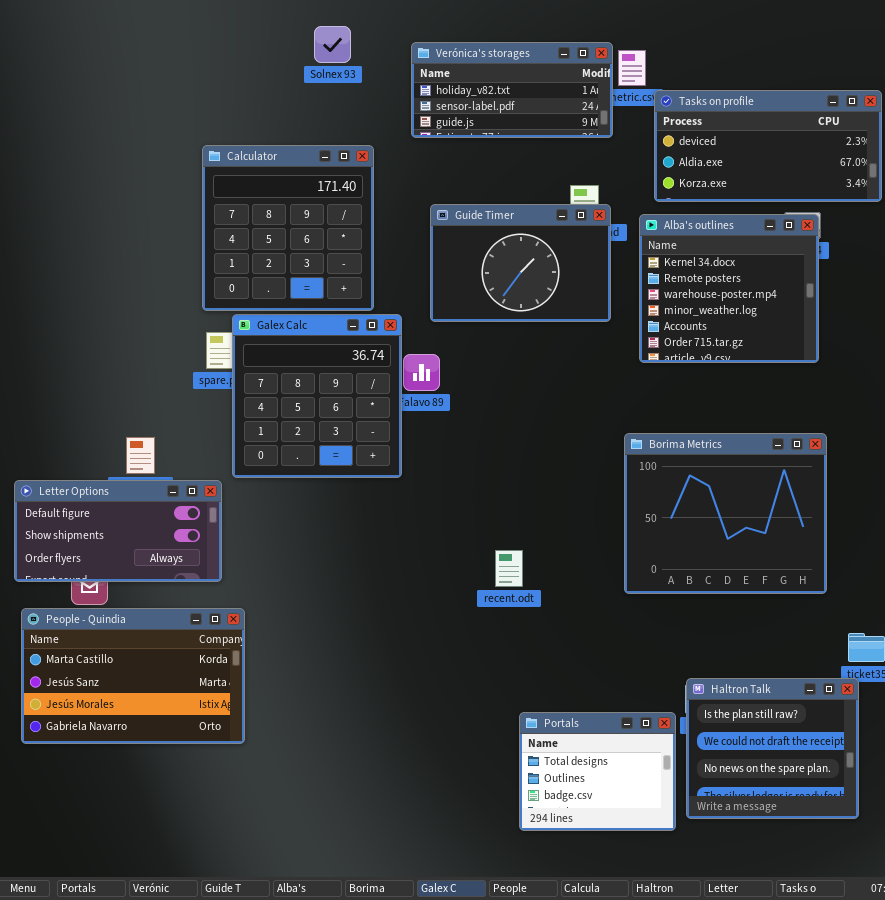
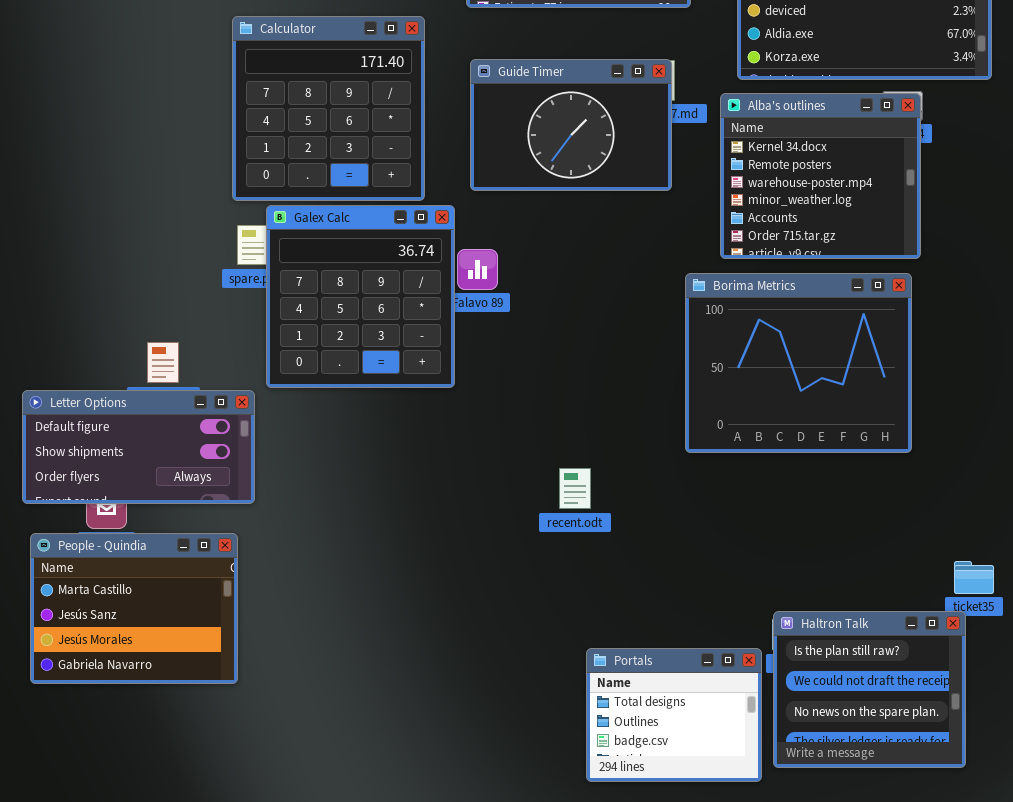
Guide Timer: [430,204,611,322] -> [470,59,672,191], moved
Borima Metrics: [624,433,827,594] -> [685,273,912,453], moved
People - Quindia: [21,608,245,744] -> [30,533,238,684], resized

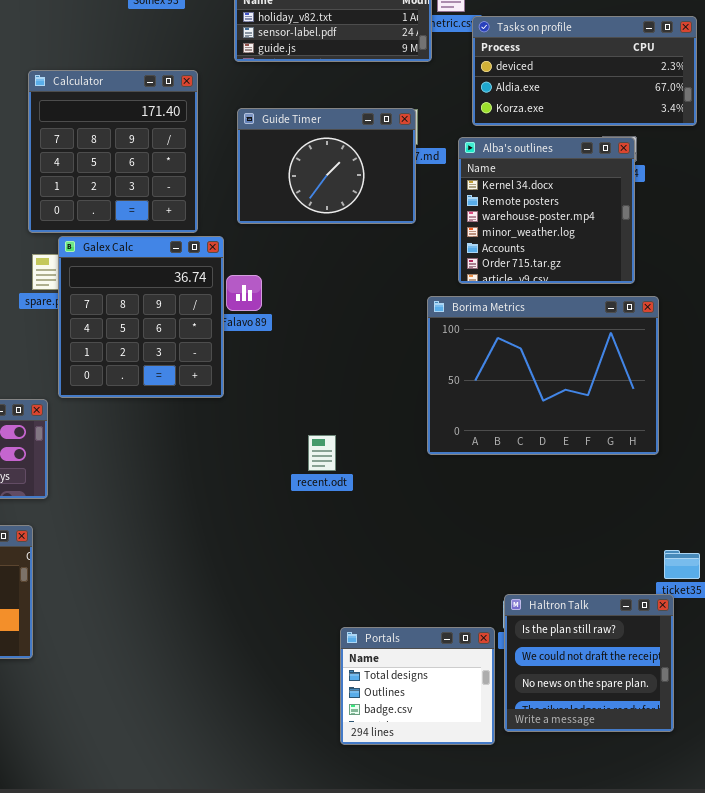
Borima Metrics: [685,273,912,453] -> [427,296,659,455], resized
recent.odt: [559,468,591,509] -> [308,435,336,471], moved

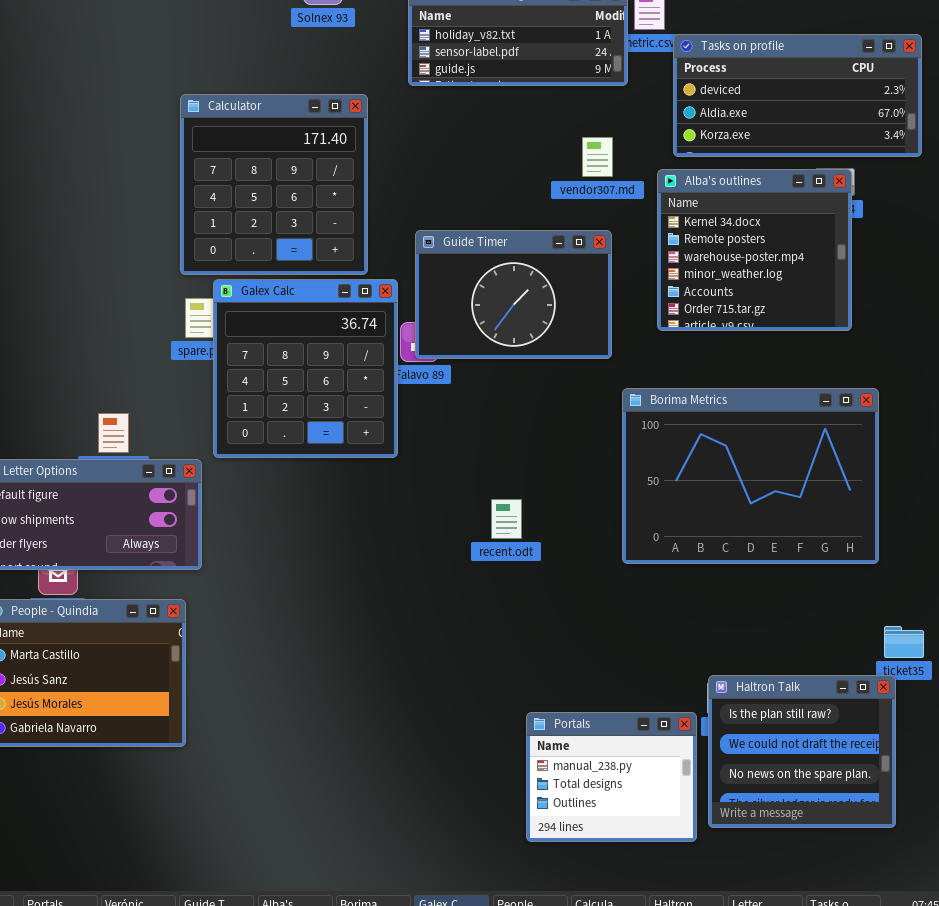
Guide Timer: [237,108,416,224] -> [415,230,612,359], moved
Borima Metrics: [427,296,659,455] -> [622,388,879,564], moved
Portals: [340,627,495,745] -> [526,712,697,842], scrolled up 1 row

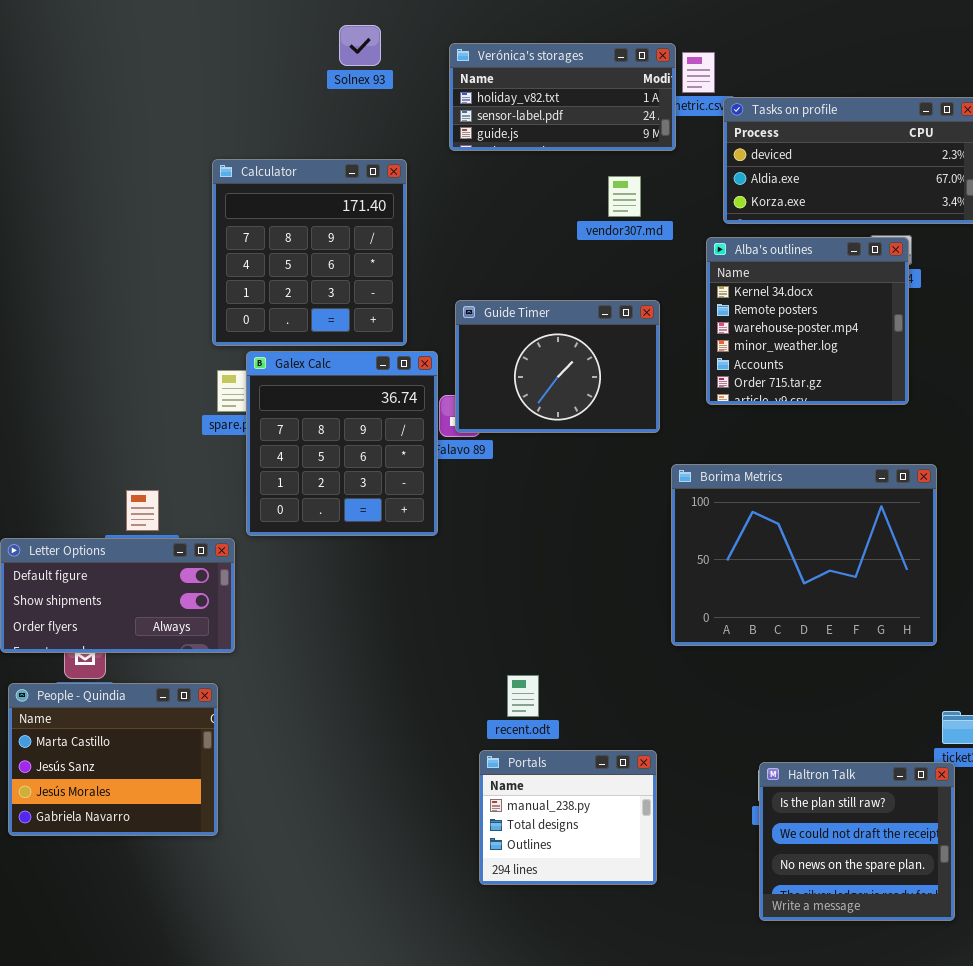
vendor307.md: [582,137,613,177] -> [608,176,641,217], moved
recent.odt: [491,499,522,539] -> [507,675,539,717], moved
Portals: [526,712,697,842] -> [479,750,657,885], moved

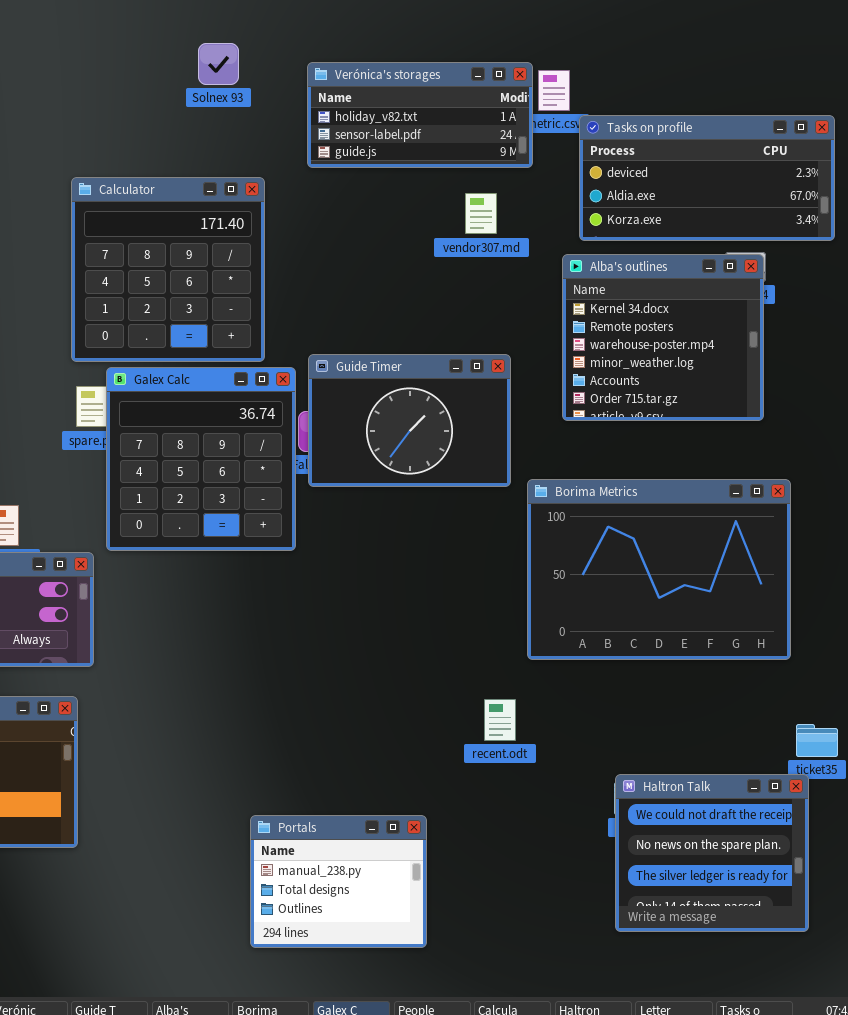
Guide Timer: [455,300,660,433] -> [308,354,511,487], moved
recent.odt: [507,675,539,717] -> [484,699,516,741], moved
Portals: [479,750,657,885] -> [250,815,427,948], moved
Haltron Talk: [759,762,955,921] -> [615,774,809,932], scrolled down 1 row

